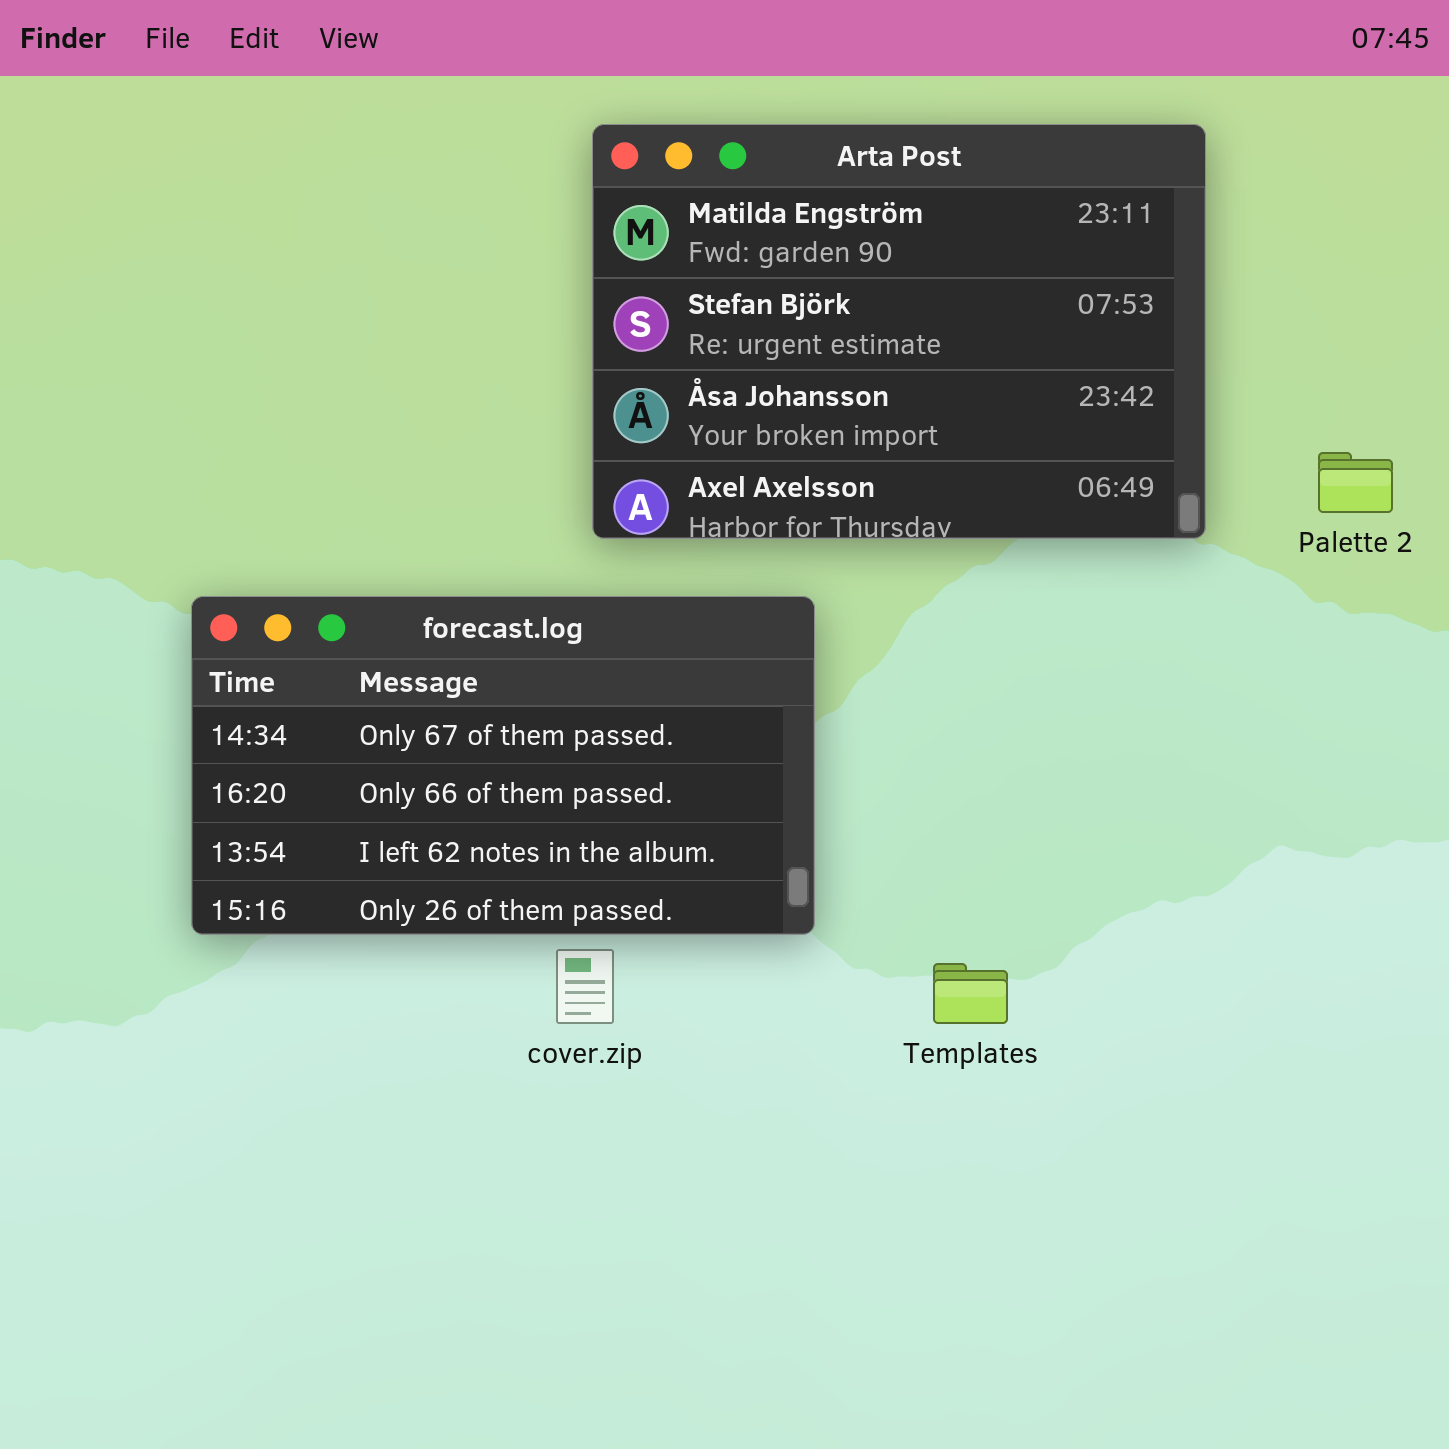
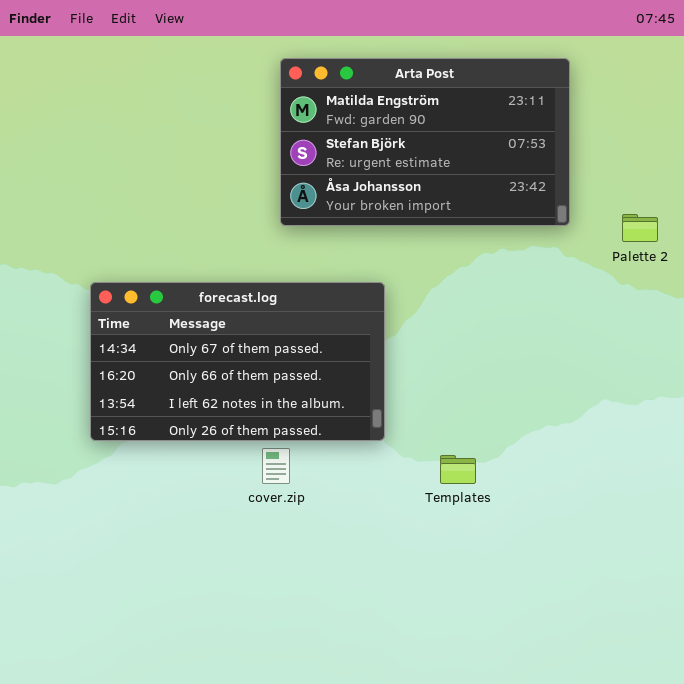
Arta Post: [592,124,1206,539] -> [280,58,570,226], resized

